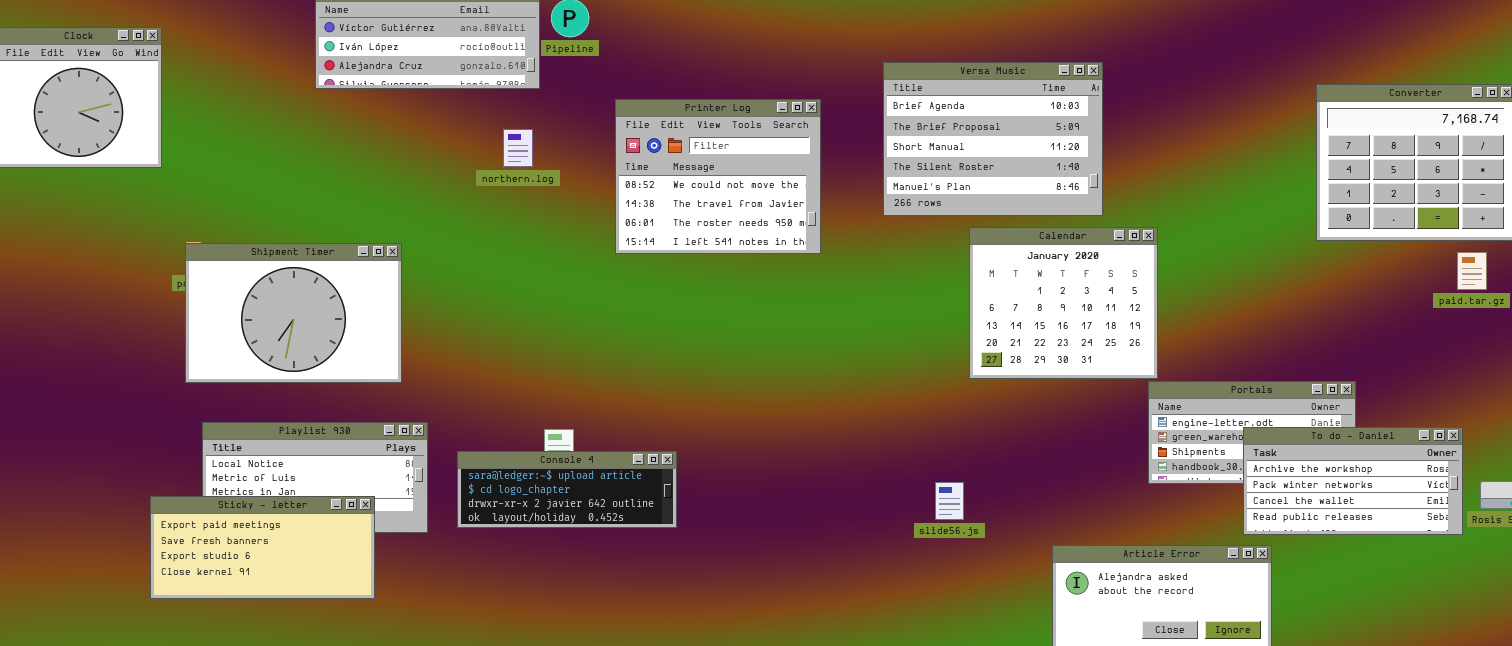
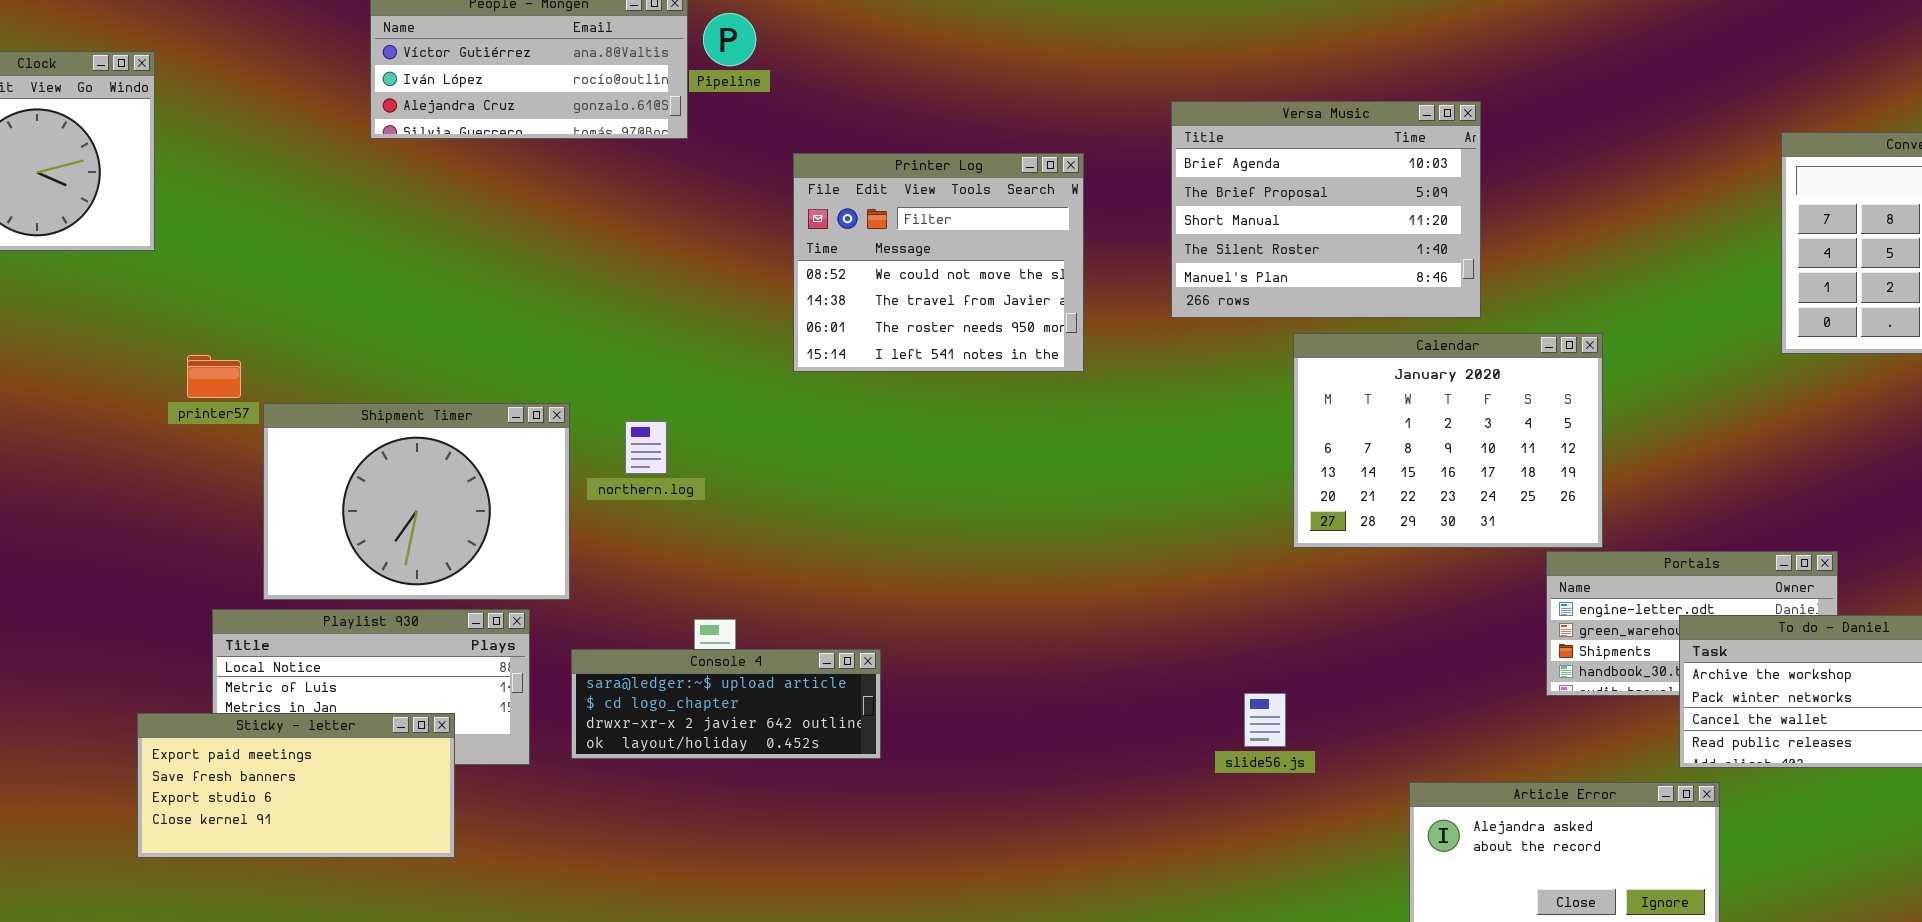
northern.log: [503,129,533,167] -> [625,421,667,474], moved
Calendar: [969,227,1158,379] -> [1293,333,1603,548], resized
Shipment Timer: [185,243,402,383] -> [263,403,570,600], moved

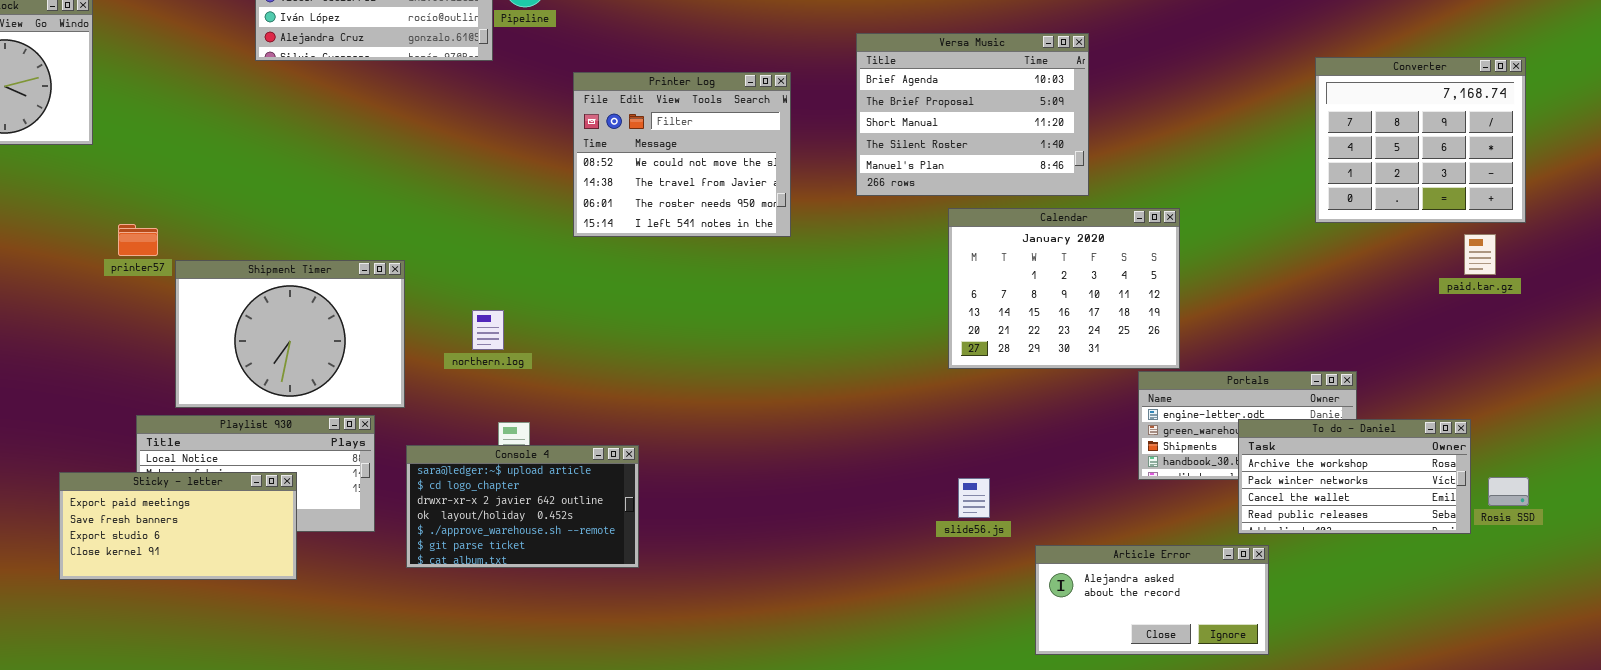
northern.log: [625,421,667,474] -> [472,310,504,350], moved
Console 4: [571,649,881,759] -> [406,445,639,568], resized
slide56.js: [1244,693,1286,747] -> [958,478,990,518], moved
Sticky - letter: [137,713,455,858] -> [59,472,297,580], moved

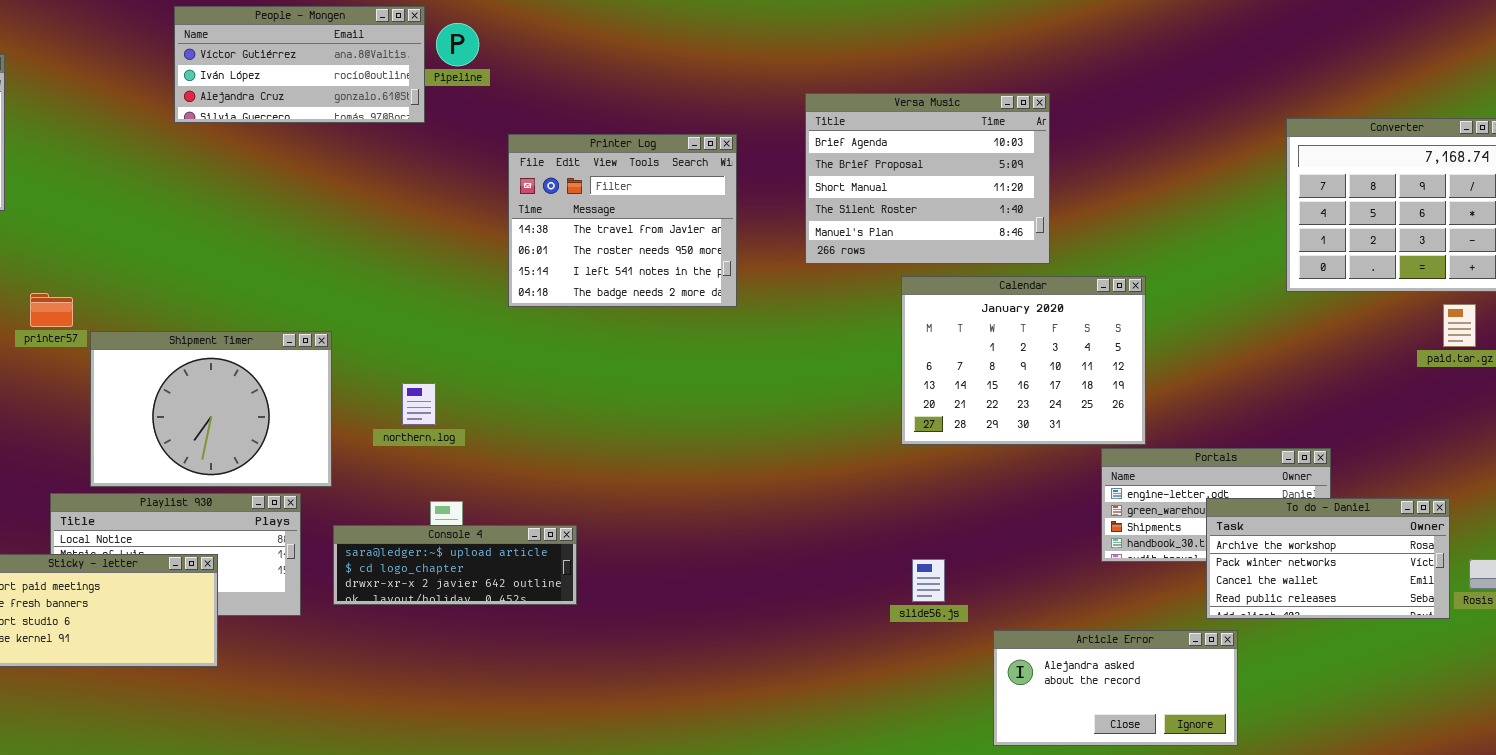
Printer Log: [573,72,791,237] -> [508,134,737,307], scrolled down 1 row
Console 4: [406,445,639,568] -> [333,525,577,605], resized

